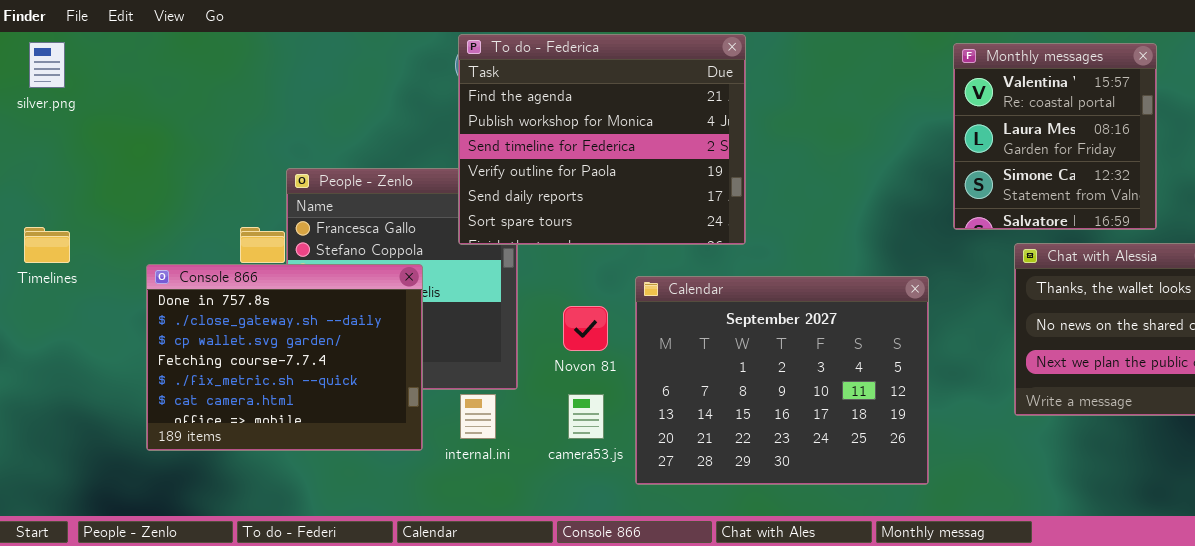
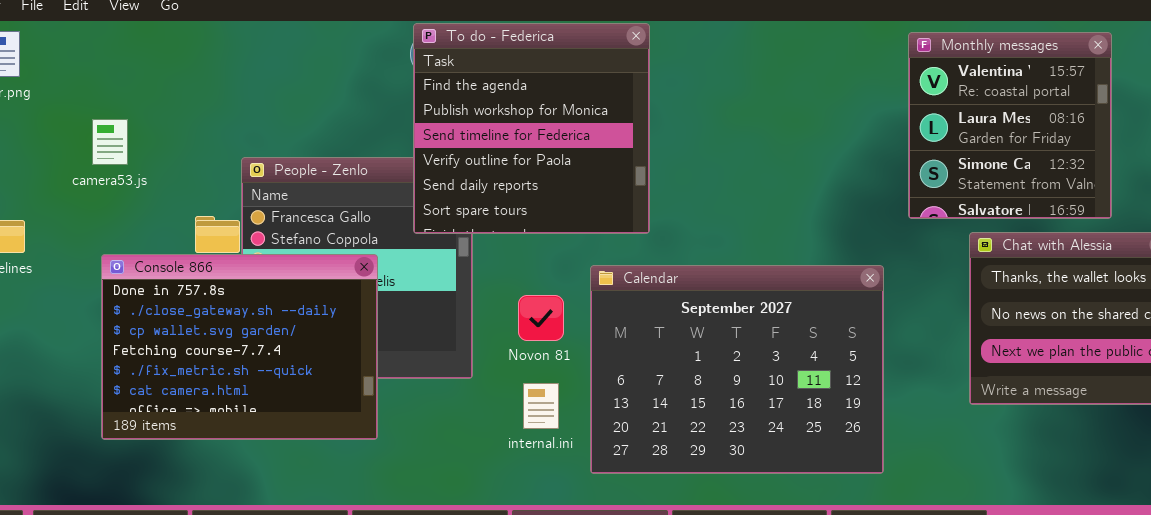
To do - Federica: [458,34,746,245] -> [413,23,650,234], resized
internal.ini: [460,394,496,439] -> [523,383,559,429], moved
camera53.js: [568,394,604,439] -> [92,119,128,165], moved

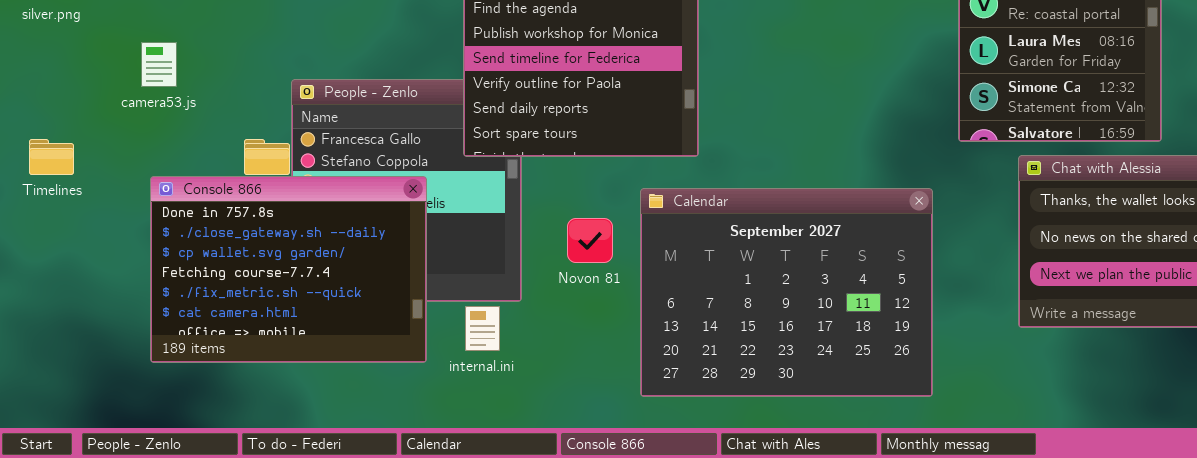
internal.ini: [523,383,559,429] -> [465,306,500,351], moved

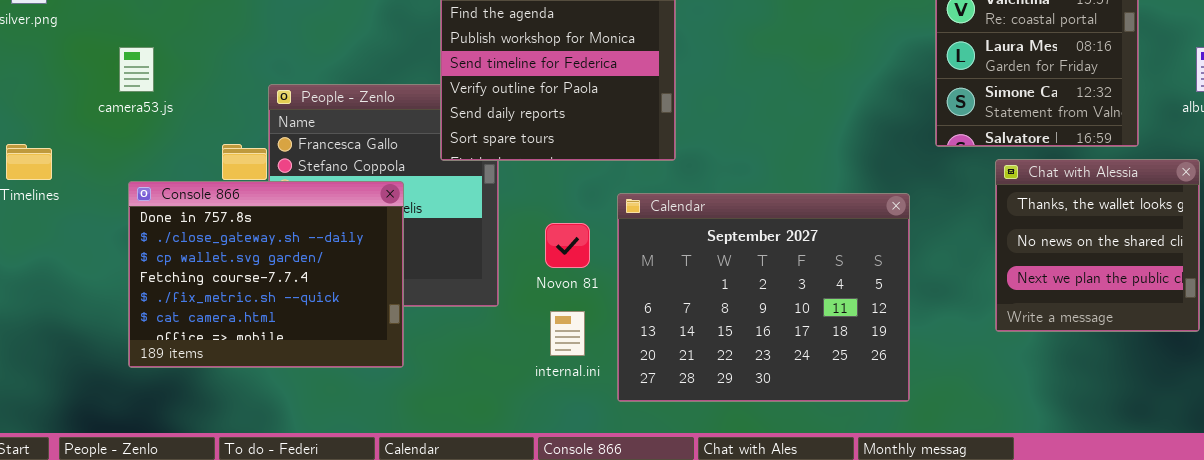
internal.ini: [465,306,500,351] -> [550,311,585,356], moved

